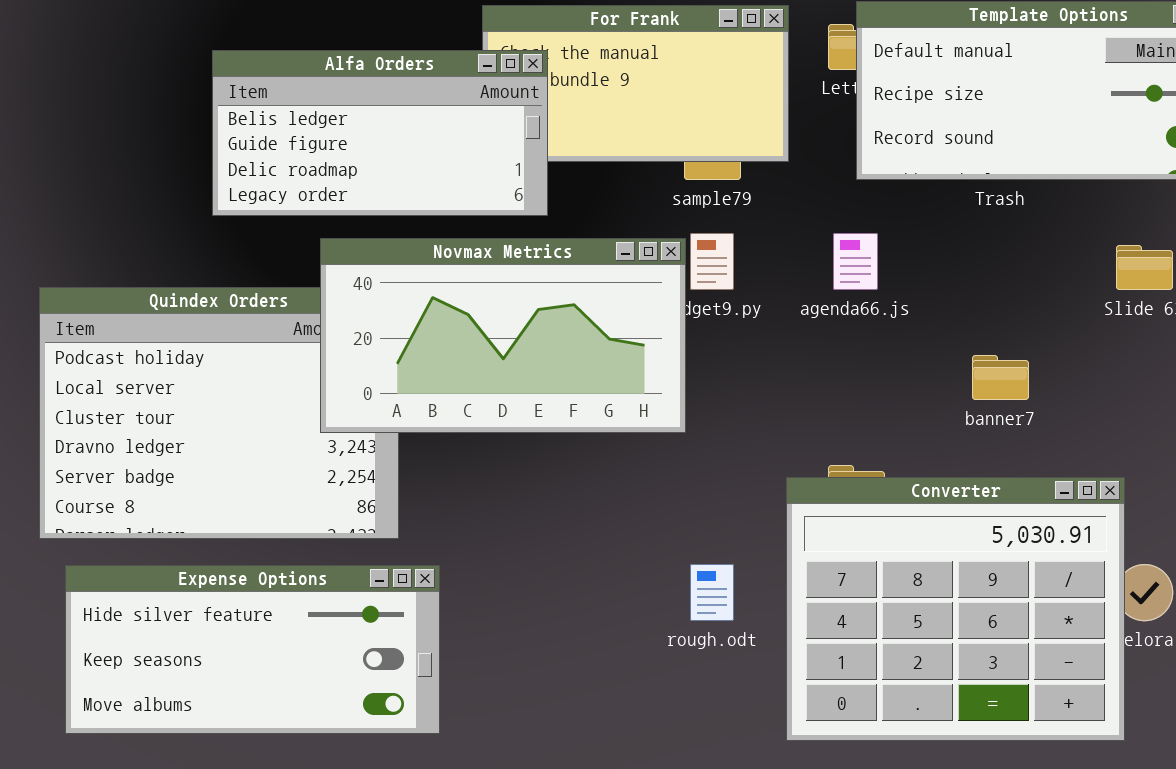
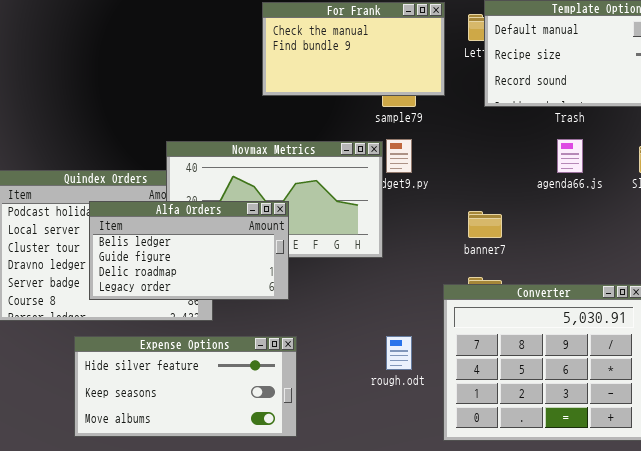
Alfa Orders: [212,50,548,216] -> [89,201,289,300], moved
agenda66.js: [833,233,878,290] -> [557,139,583,173], moved
banner7: [972,355,1029,400] -> [468,211,502,238], moved
Expense Options: [65,565,440,734] -> [74,336,297,437], moved

